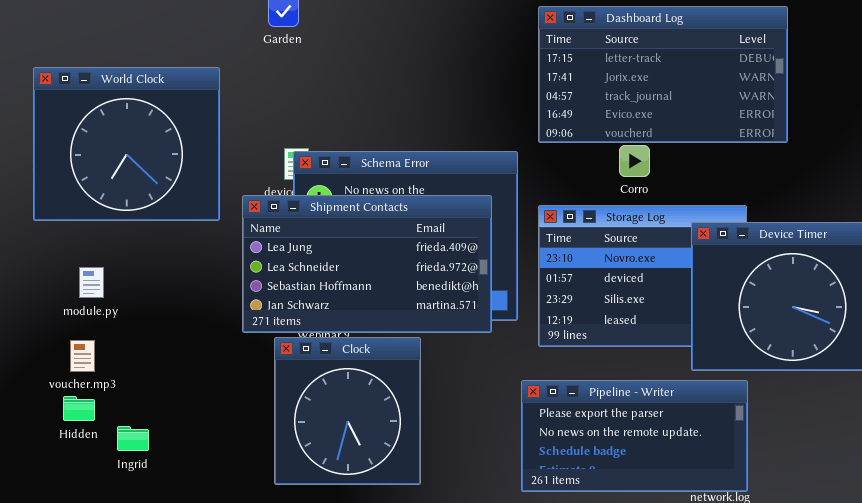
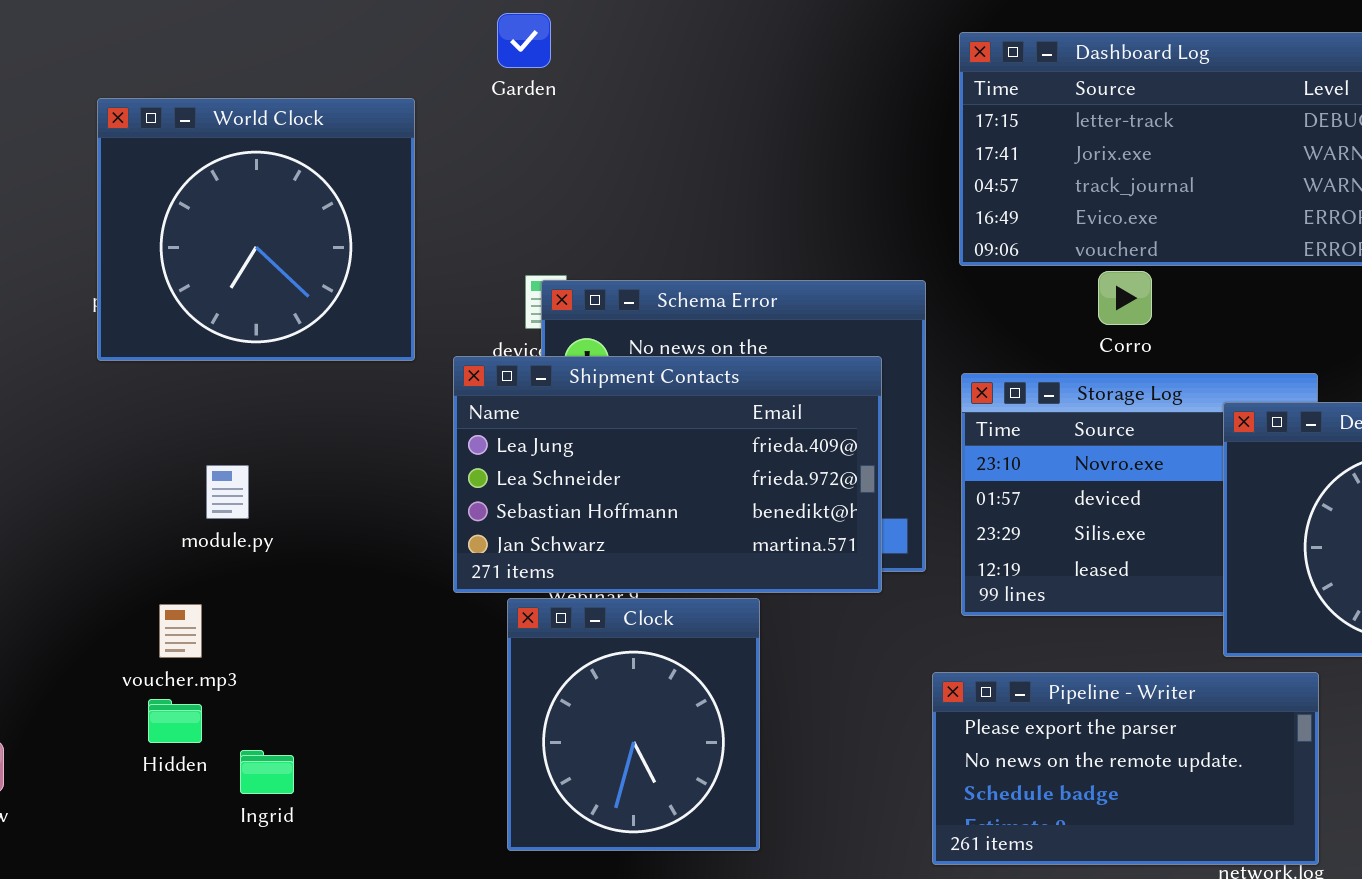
World Clock: [33,67,220,221] -> [97,98,415,361], moved
module.py: [79,267,104,298] -> [206,465,249,519], moved

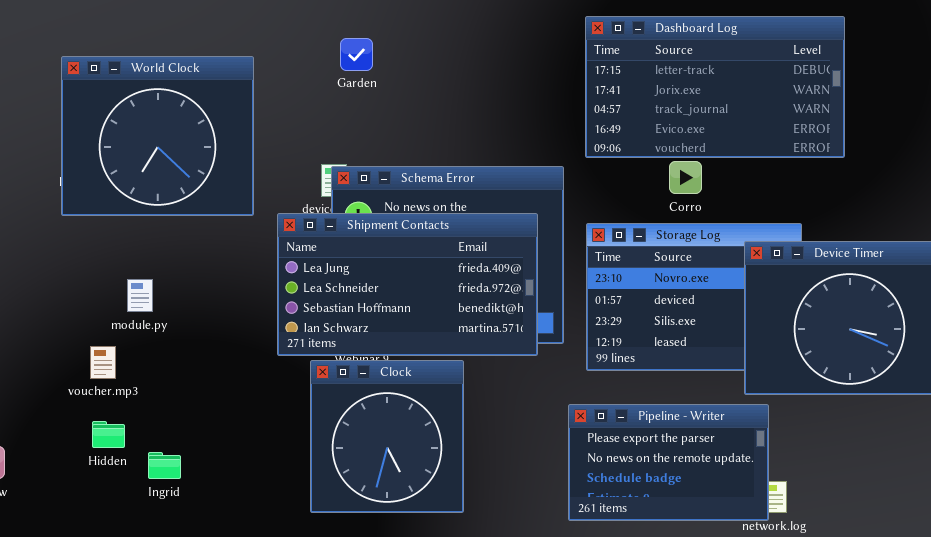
Garden: [497,13,551,68] -> [340,38,373,71], moved
voucher.mp3: [159,604,202,658] -> [90,346,116,379], moved
Pipeline - Writer: [932,672,1319,865] -> [568,404,769,521], resized

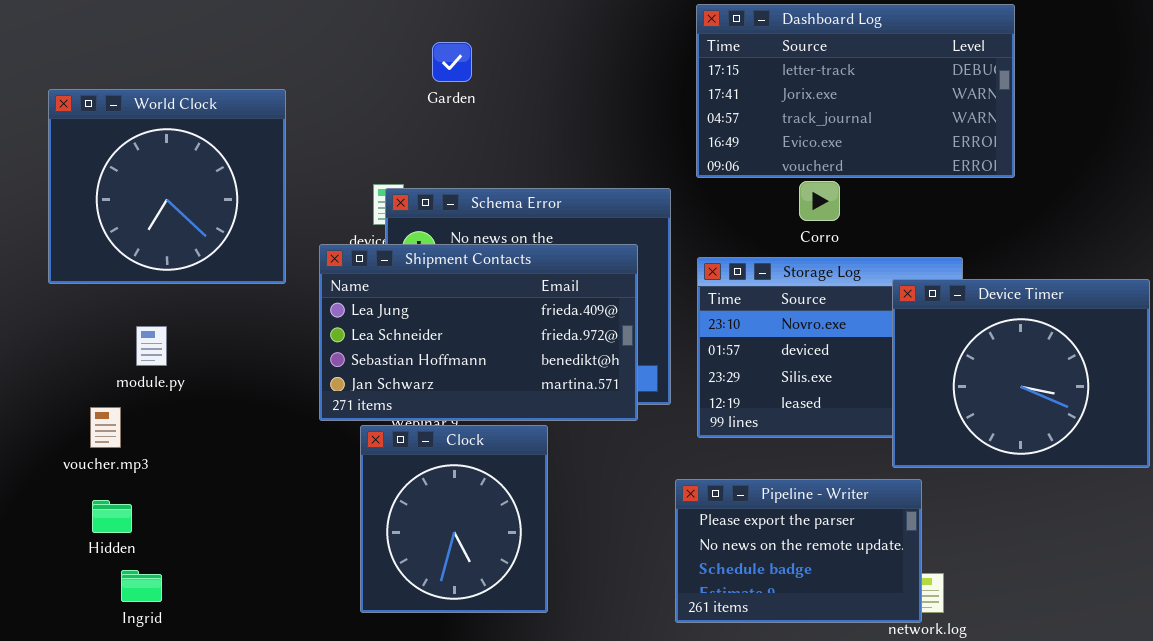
Garden: [340,38,373,71] -> [432,42,472,82], moved
World Clock: [61,56,254,216] -> [48,89,286,284], moved
Ingrid: [148,452,181,479] -> [121,570,162,602], moved

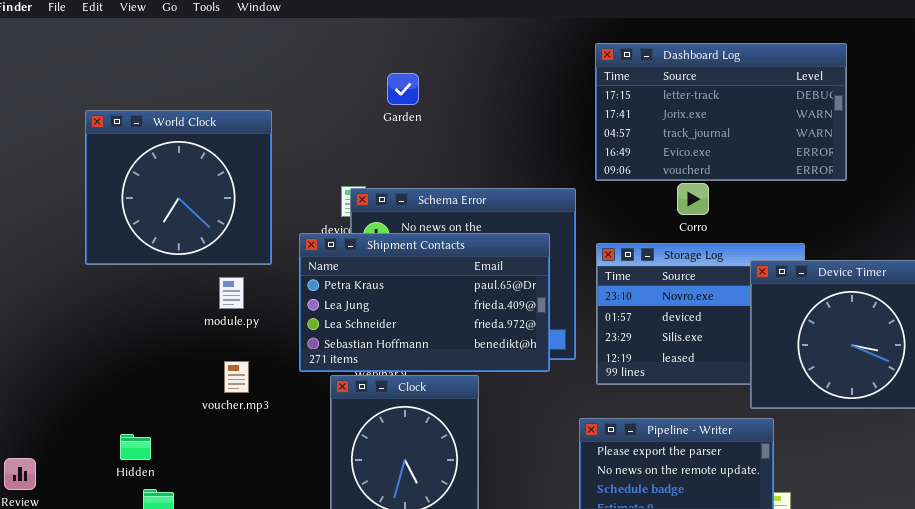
Shipment Contacts: [319,244,638,421] -> [299,233,550,372], scrolled up 1 row
module.py: [136,326,167,366] -> [219,277,244,309], moved
voucher.mp3: [90,407,121,448] -> [224,361,249,393], moved

